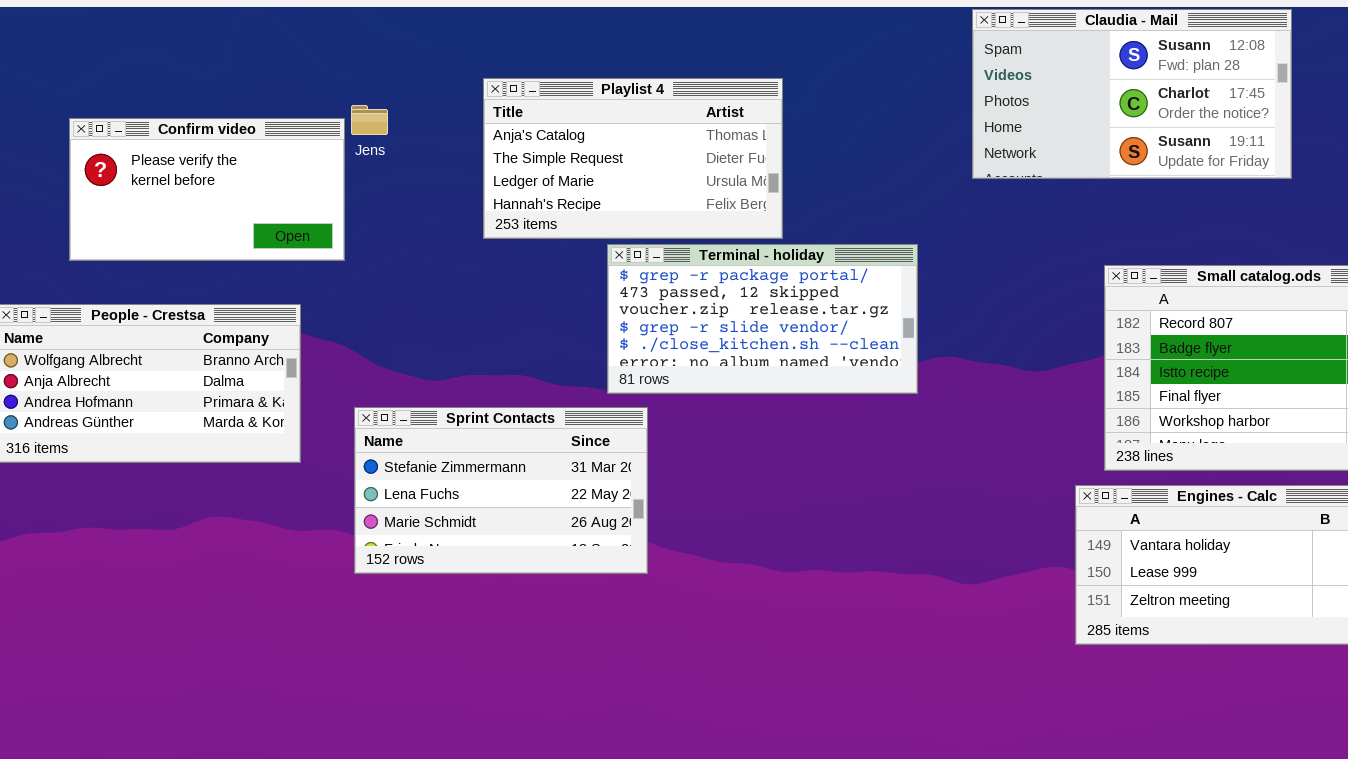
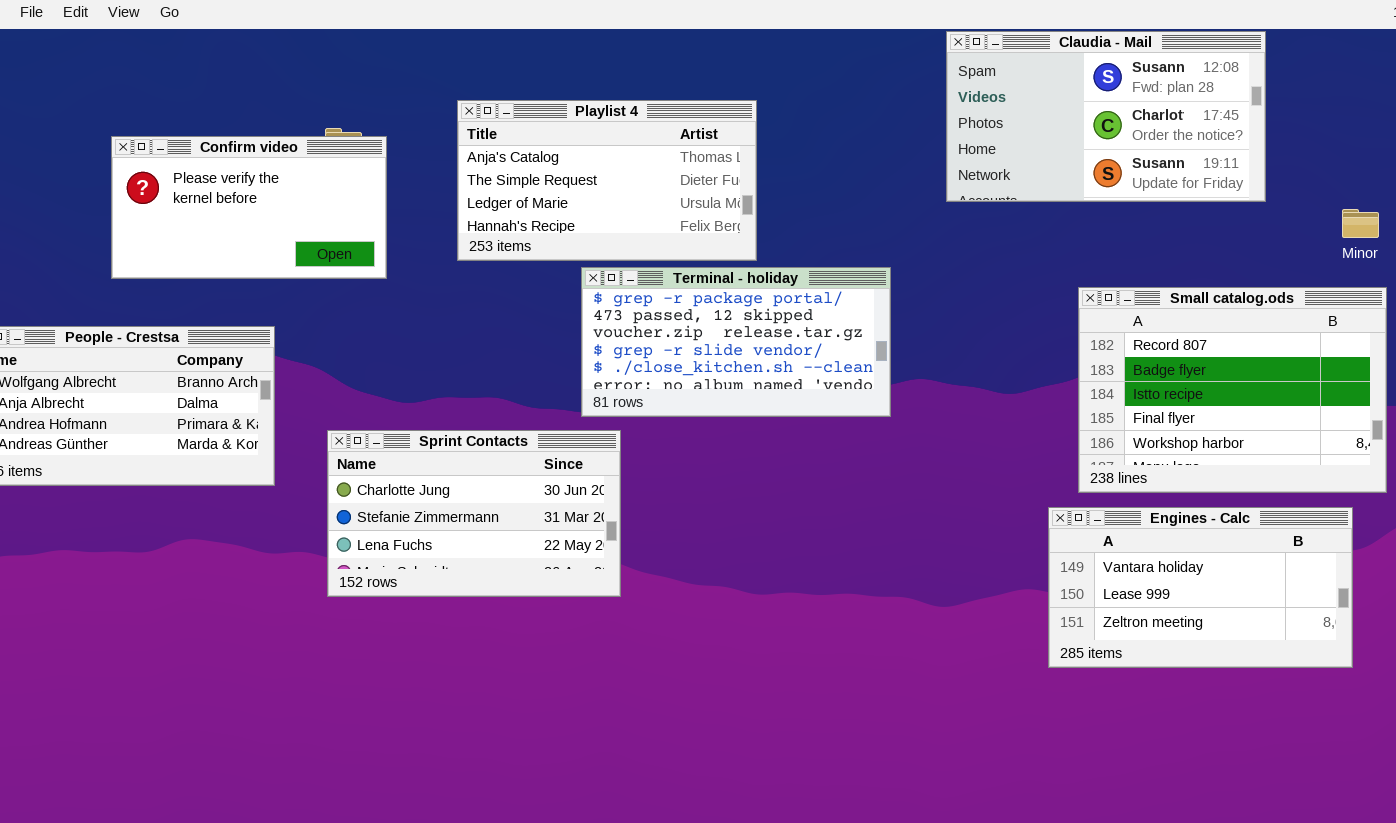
Confirm video: [69,118,345,261] -> [111,136,387,279], moved
Sprint Contacts: [354,407,648,574] -> [327,430,621,597], scrolled up 1 row

